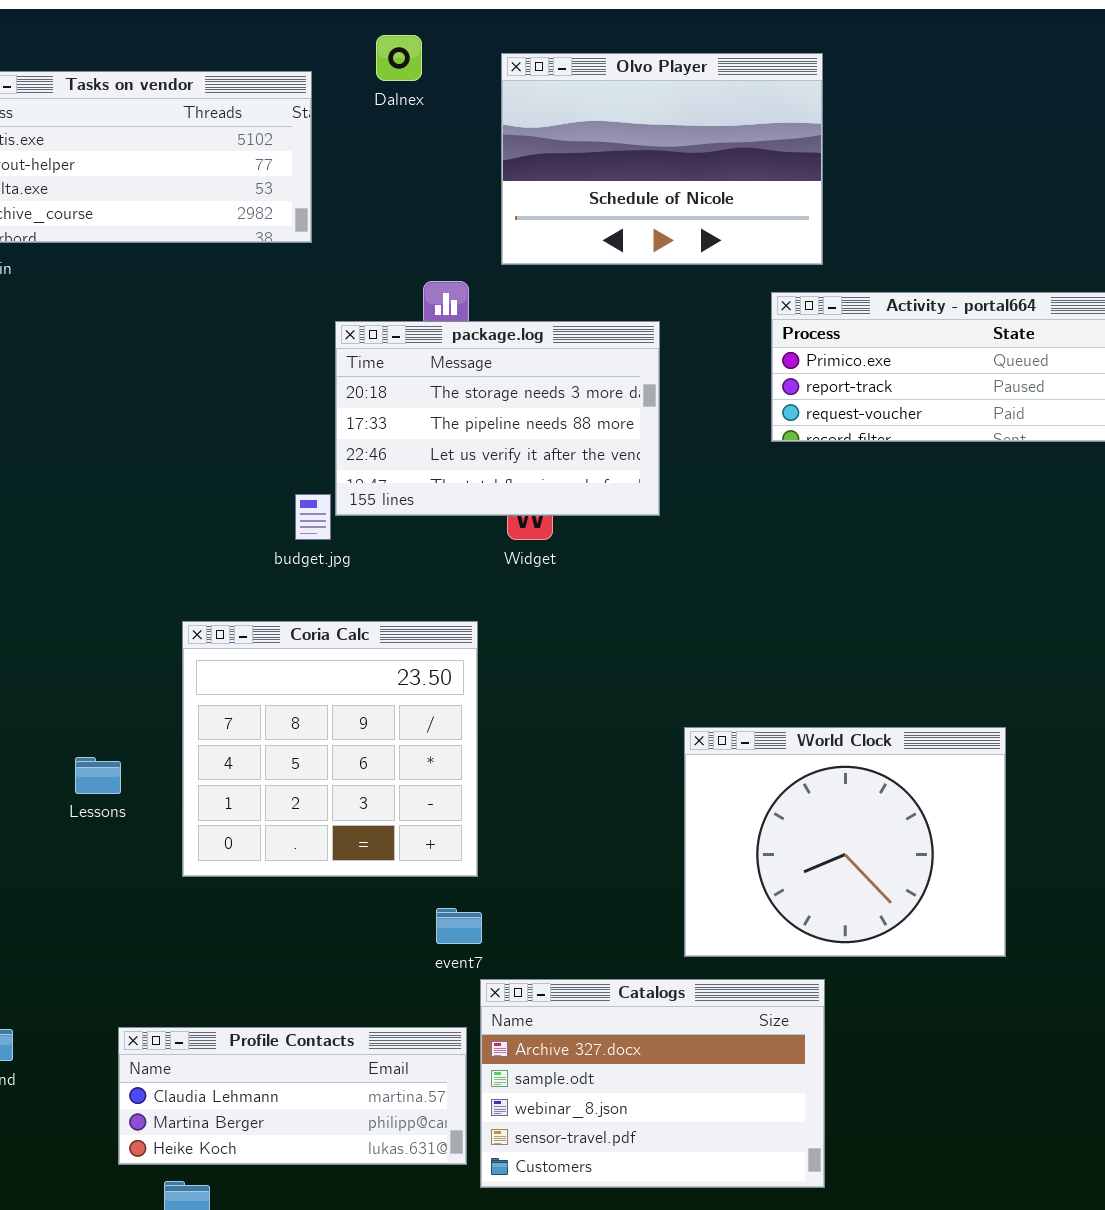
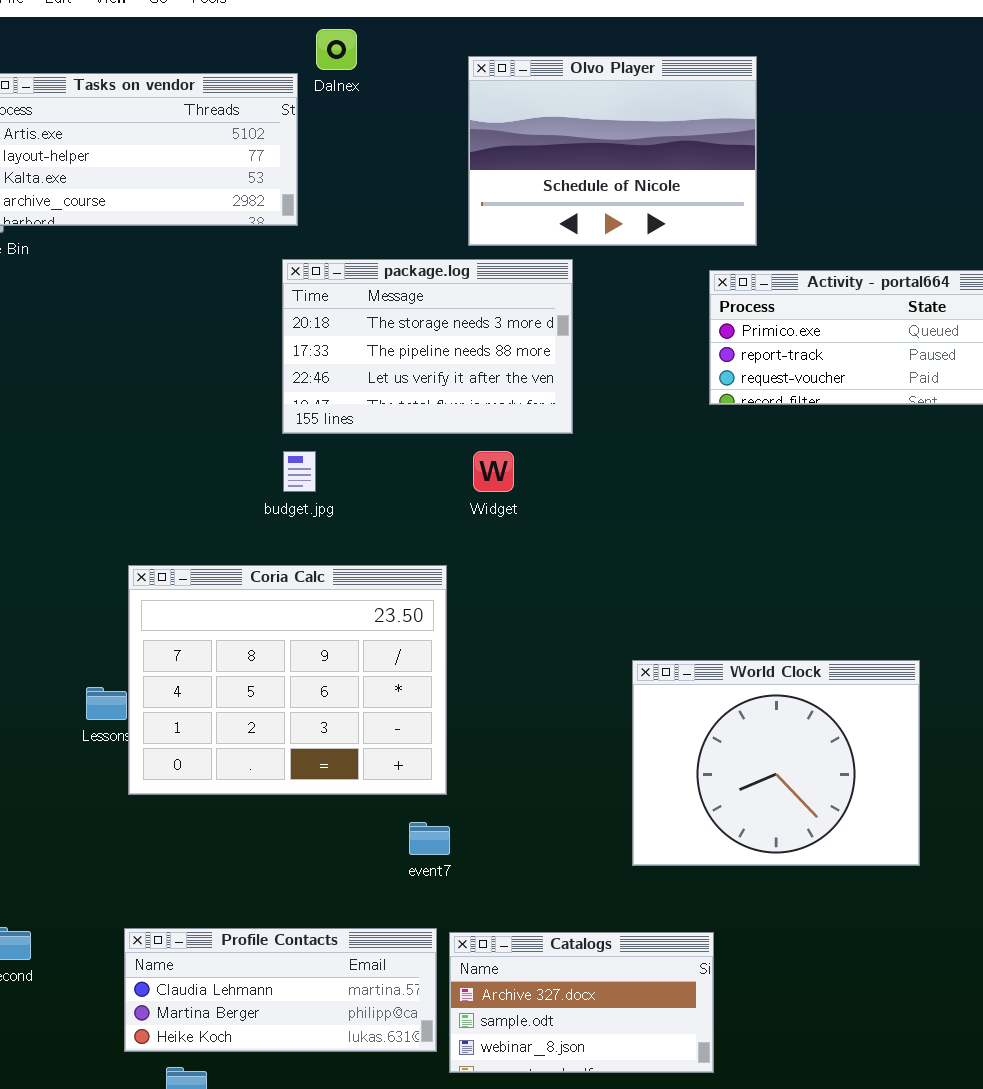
Dalnex: [376,35,422,81] -> [316,29,357,70], moved
package.log: [335,321,660,516] -> [282,259,573,434], moved
Coria Calc: [182,621,478,877] -> [128,565,447,795], resized
Catalogs: [480,979,825,1188] -> [449,932,714,1073], resized

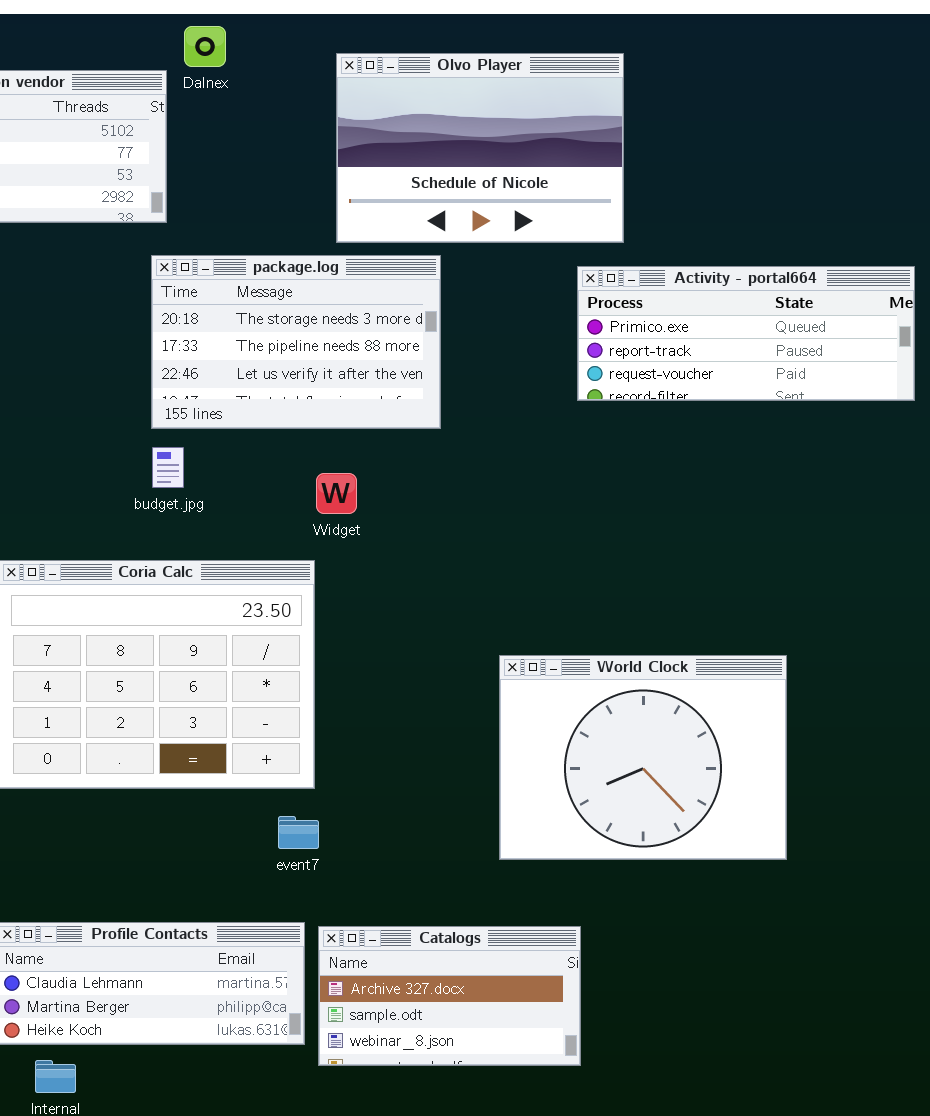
Widget: [473,451,514,492] -> [316,473,357,514], moved

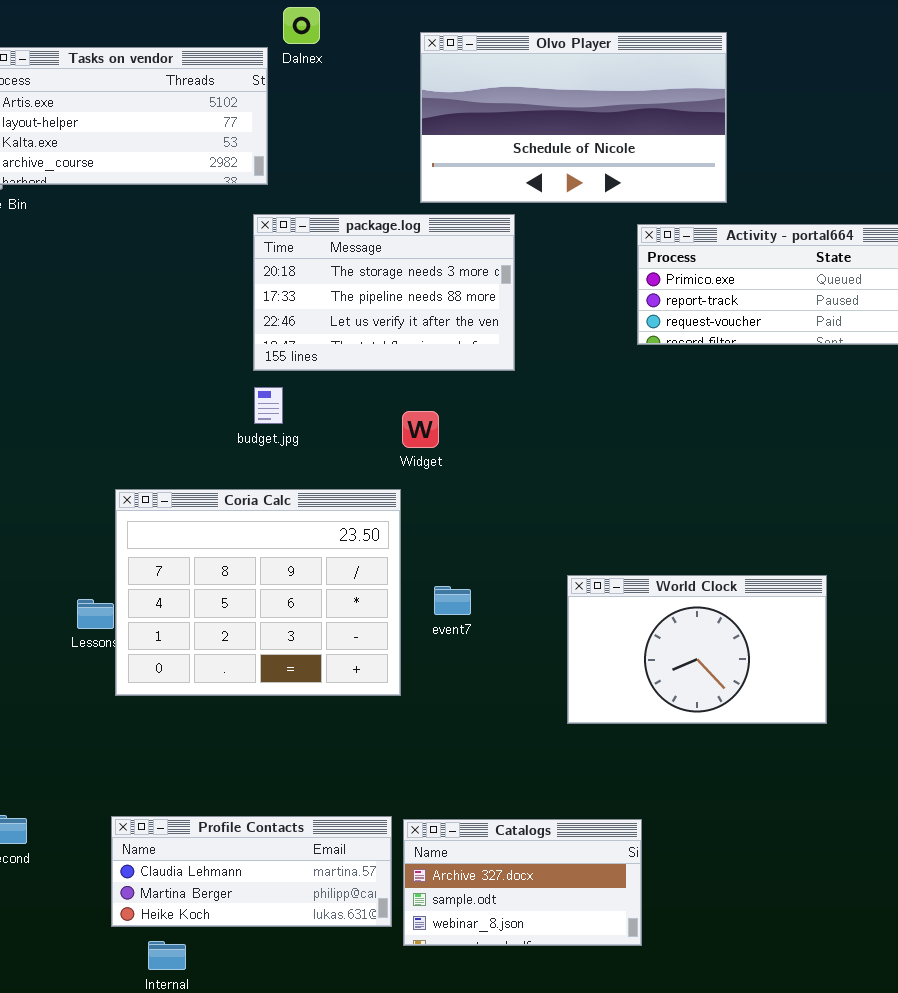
Olvo Player: [336,53,624,243] -> [420,32,727,203], resized
World Clock: [499,655,787,860] -> [567,575,827,724], resized
event7: [278,816,319,849] -> [434,586,471,615], moved

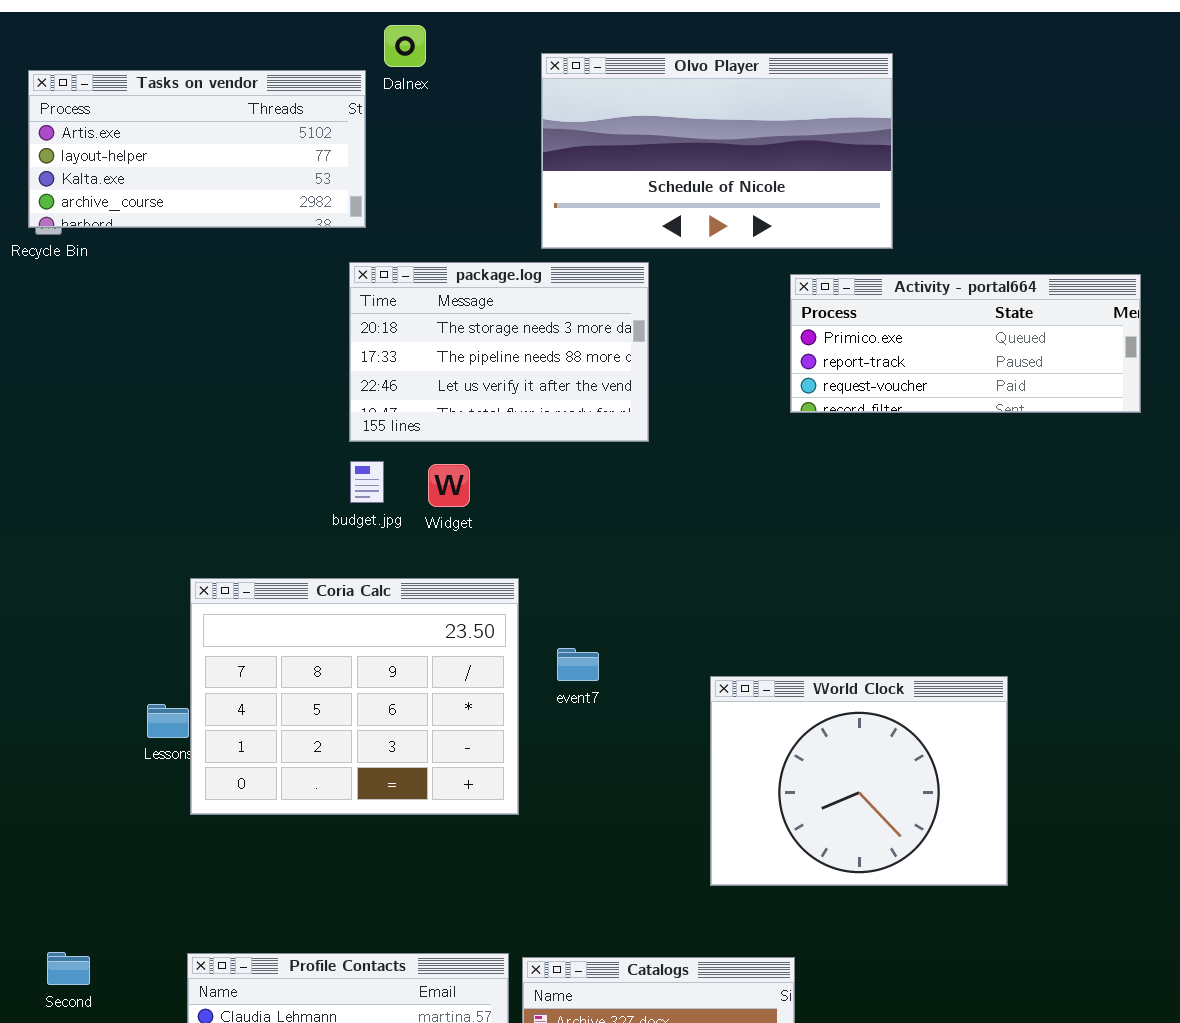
Widget: [402,411,439,448] -> [428,464,470,507], moved
World Clock: [567,575,827,724] -> [710,676,1008,886], resized
event7: [434,586,471,615] -> [557,648,599,681], moved

